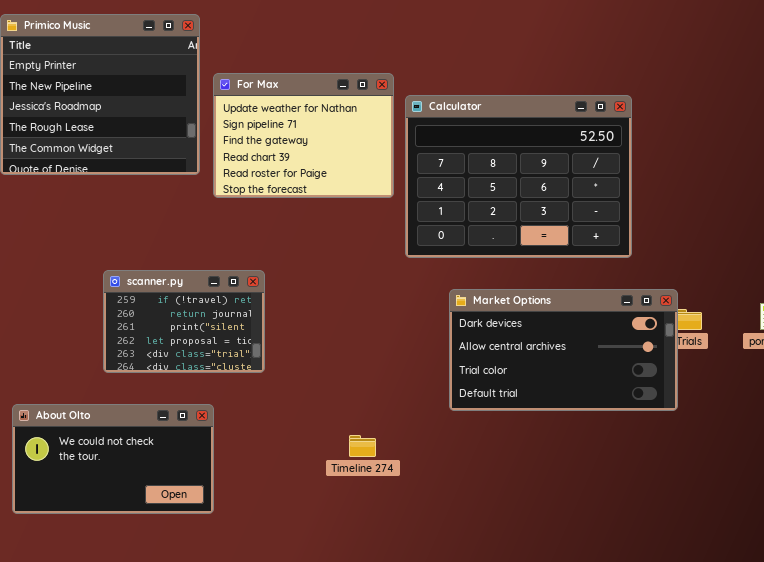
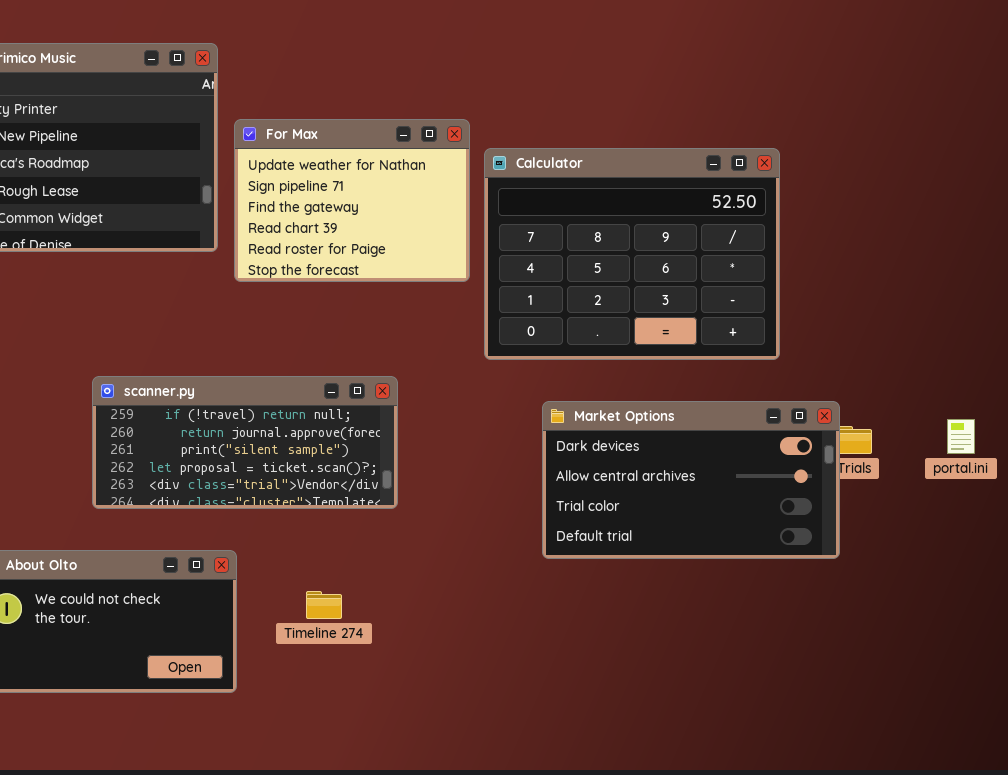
scanner.py: [103,270,265,373] -> [92,376,398,509], resized
Timeline 274: [349,435,376,457] -> [306,591,342,619], moved

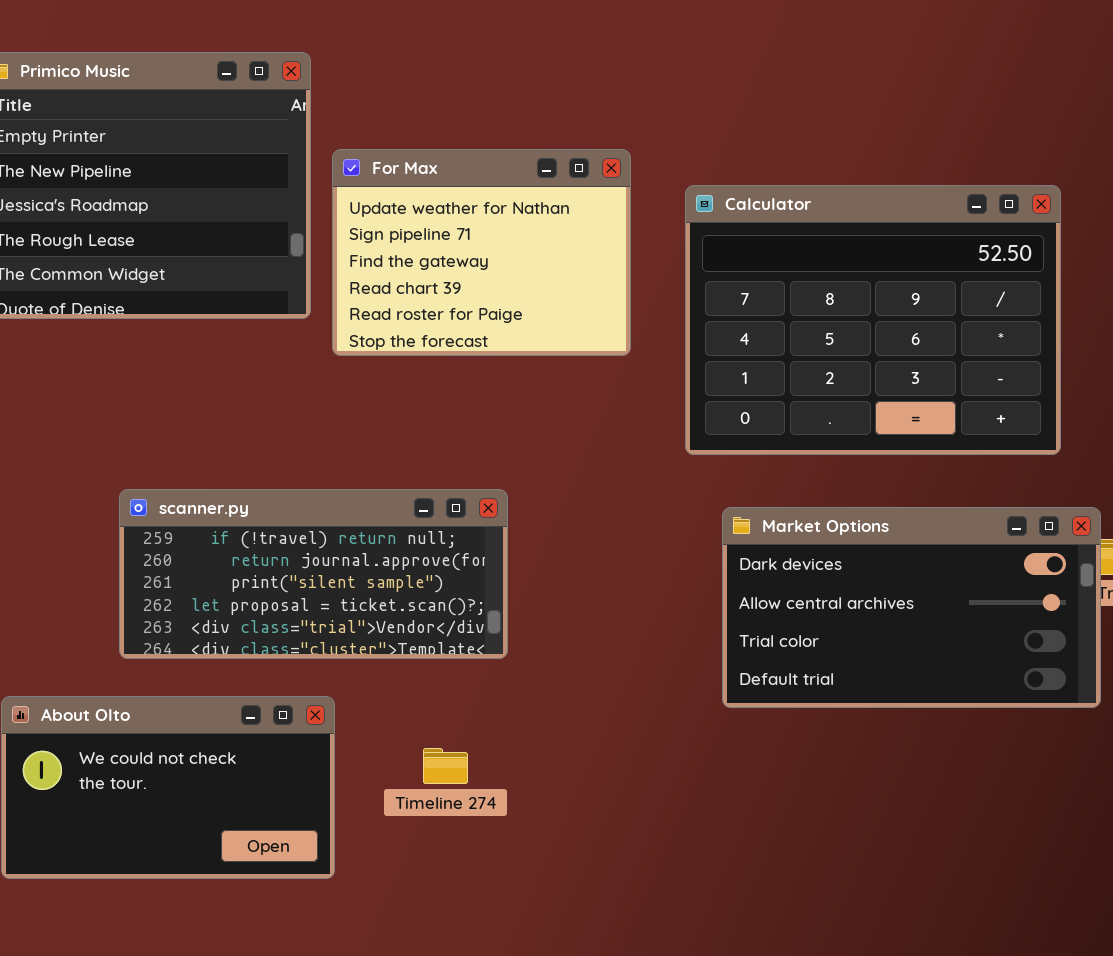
Calculator: [484,148,780,360] -> [685,185,1061,455], moved
scanner.py: [92,376,398,509] -> [119,489,508,659], moved

